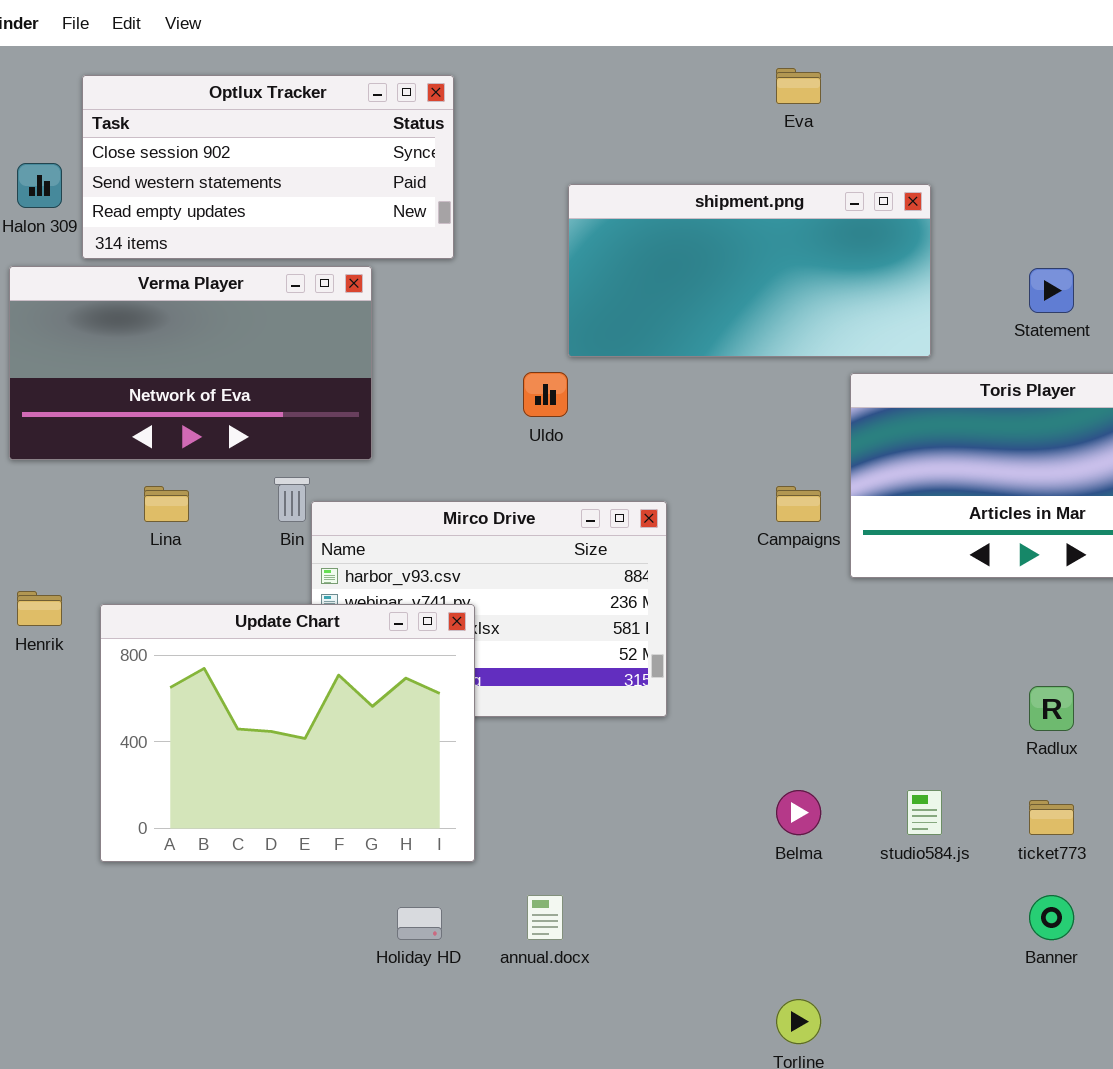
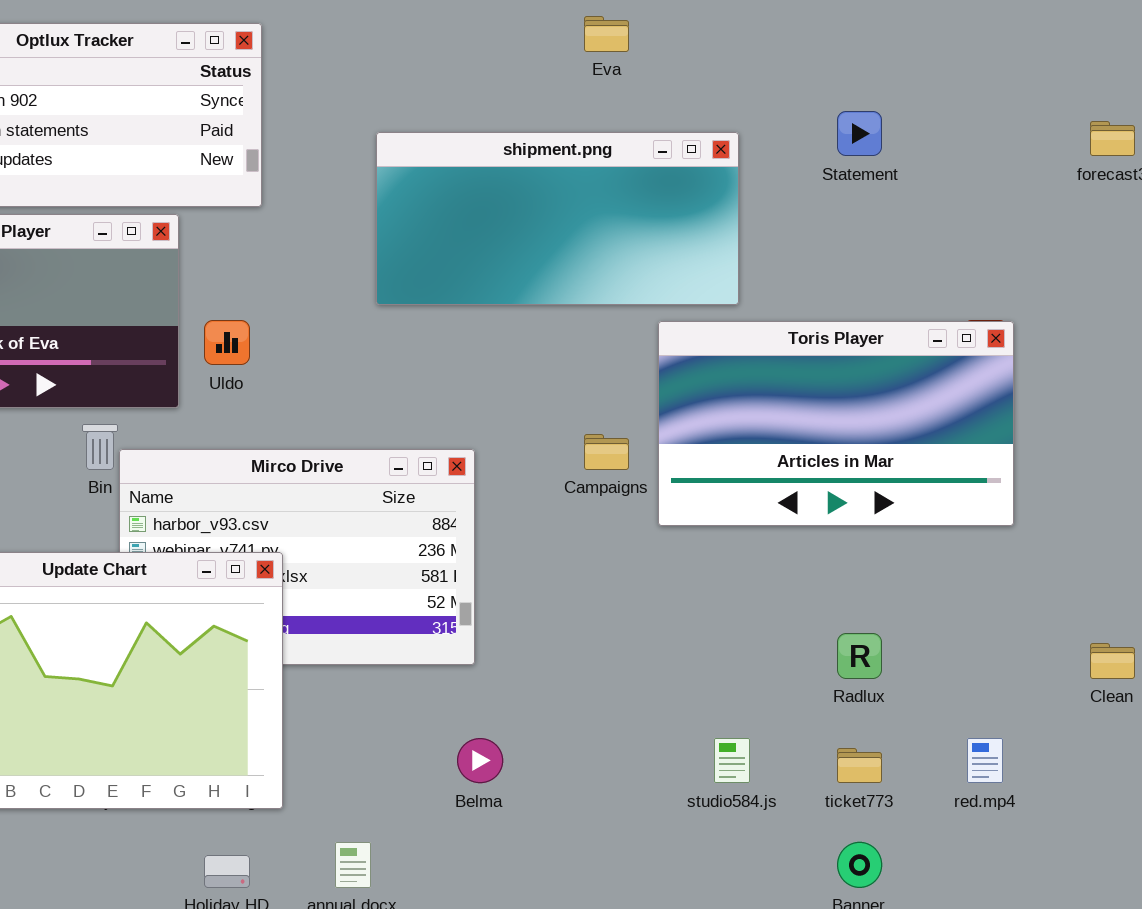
Statement: [1029,268,1074,313] -> [837,111,882,156], moved
Uldo: [523,372,568,417] -> [204,320,250,365], moved
Belma: [776,790,821,835] -> [457,738,503,783], moved

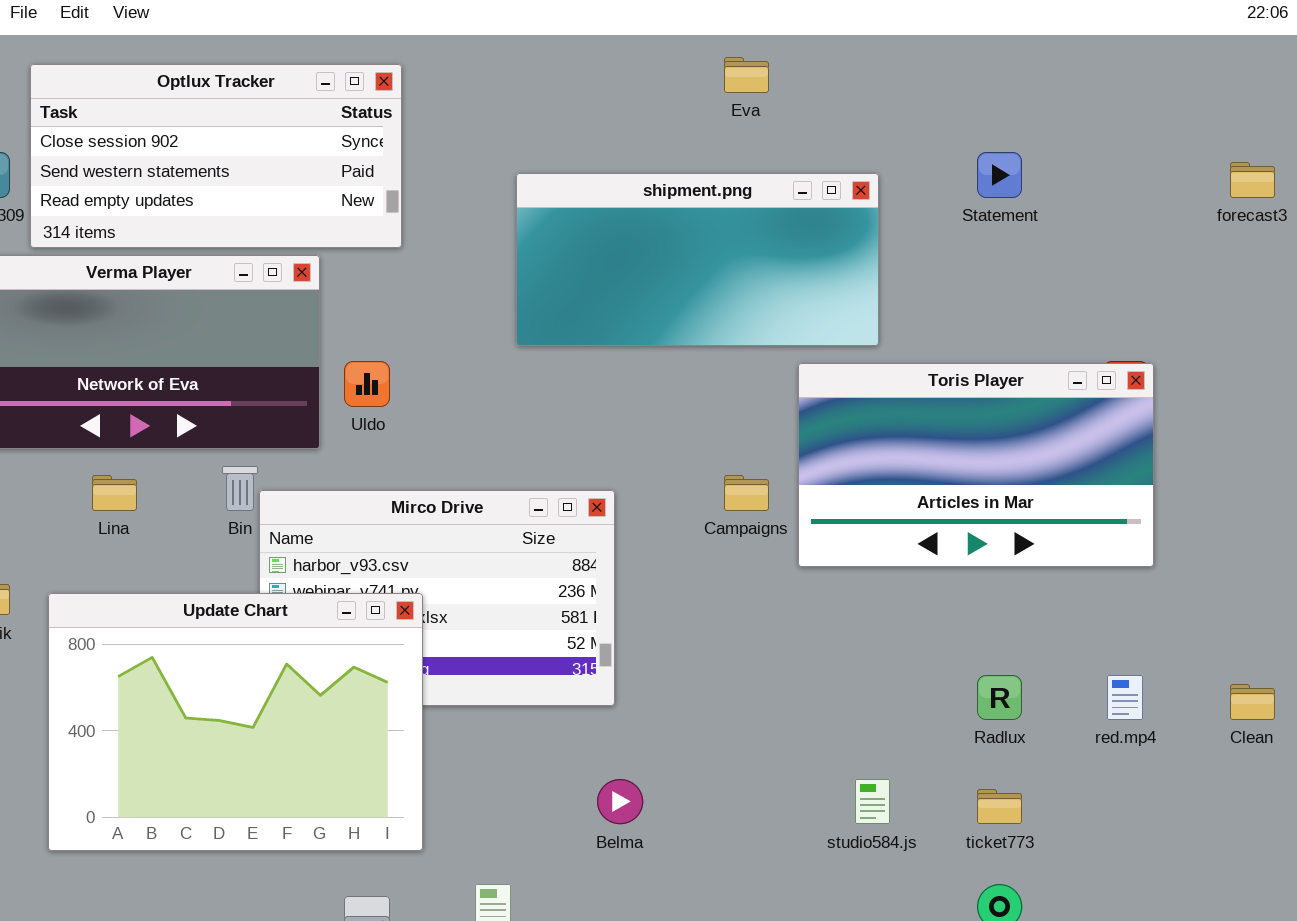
red.mp4: [967,738,1003,783] -> [1107,675,1143,720], moved

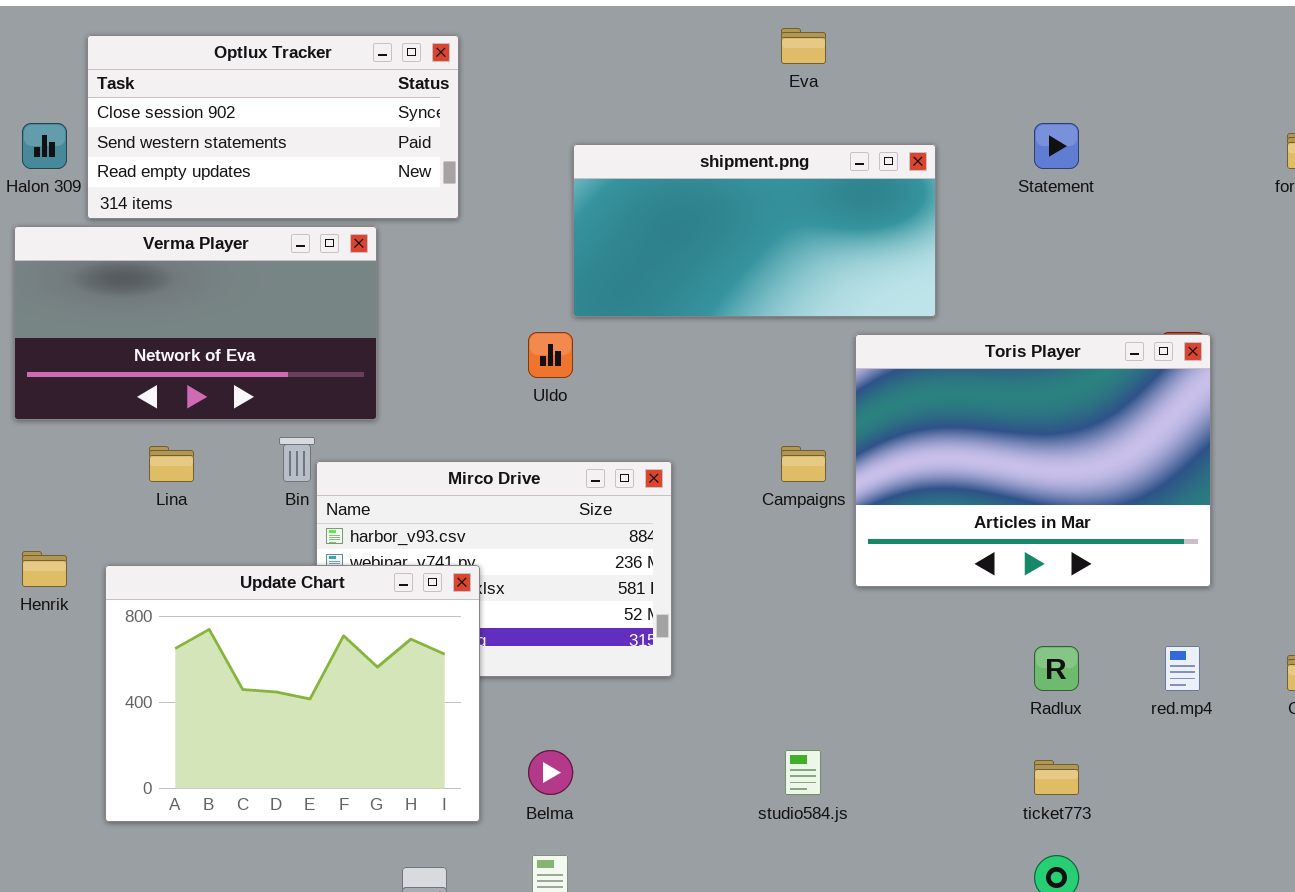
Uldo: [344,361,390,407] -> [528,332,573,378], moved
Toris Player: [798,363,1154,567] -> [855,334,1211,587], resized
Belma: [597,779,643,824] -> [528,750,573,795], moved
studio584.js: [855,779,890,824] -> [785,750,821,795], moved

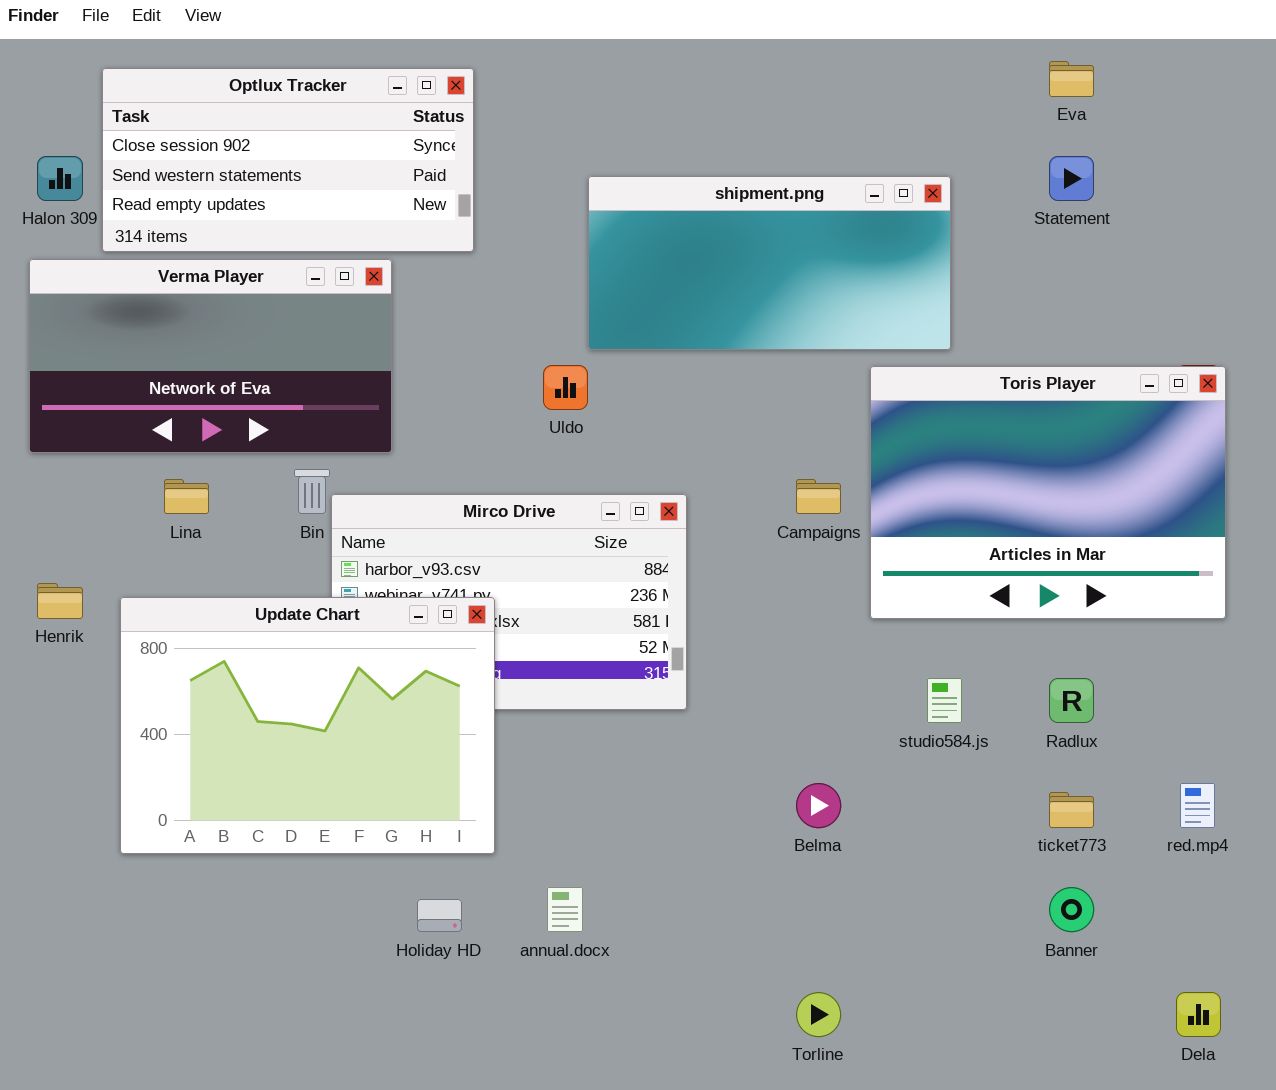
Eva: [781,28,826,64] -> [1049,61,1094,97], moved
red.mp4: [1165,646,1200,691] -> [1180,783,1215,828], moved
Belma: [528,750,573,795] -> [796,783,841,828], moved
studio584.js: [785,750,821,795] -> [927,678,962,723], moved

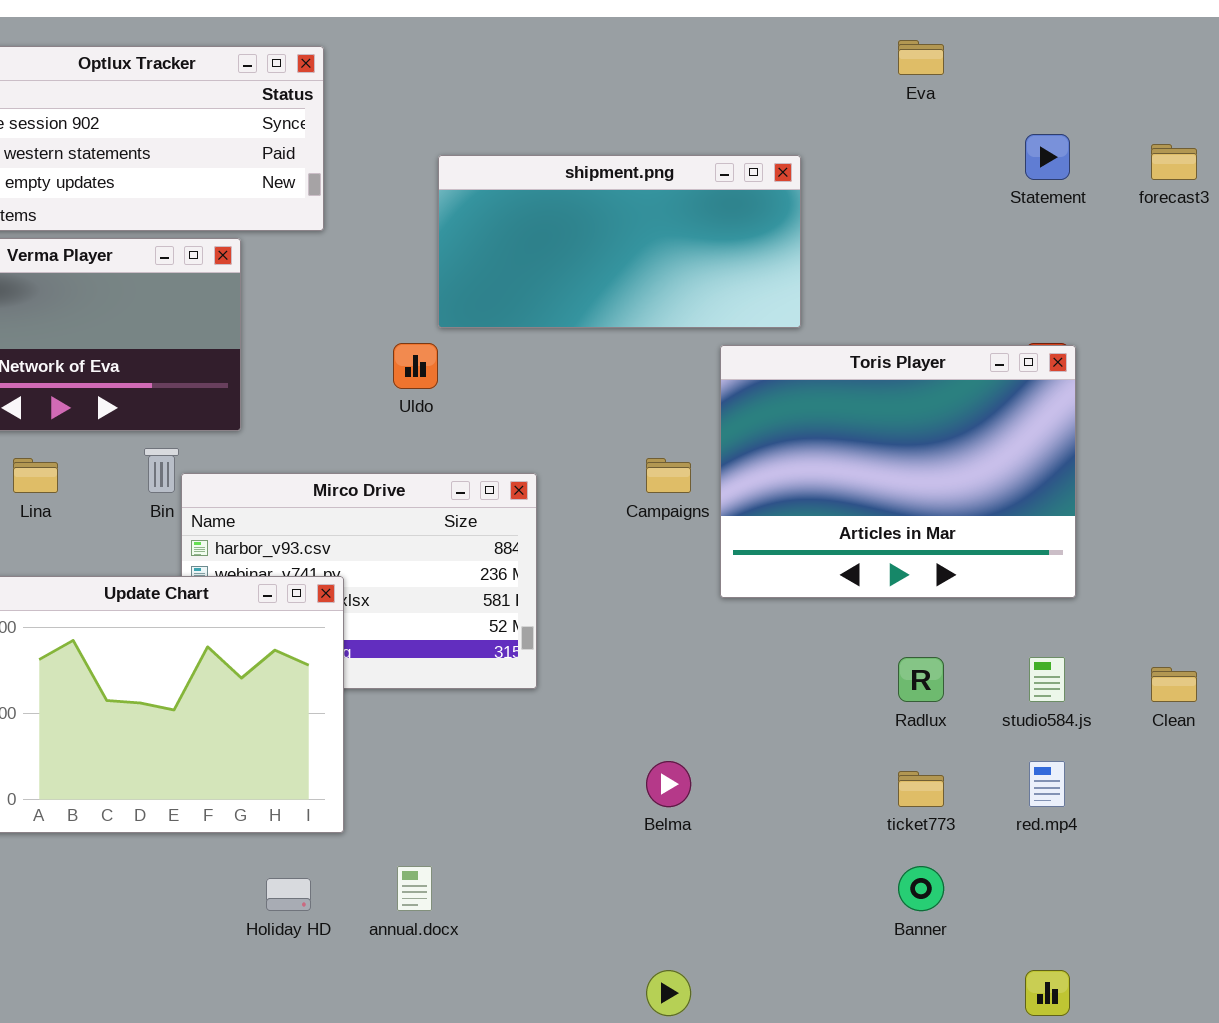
Statement: [1049,156,1094,201] -> [1025,134,1070,180], moved
studio584.js: [927,678,962,723] -> [1029,657,1065,702], moved

